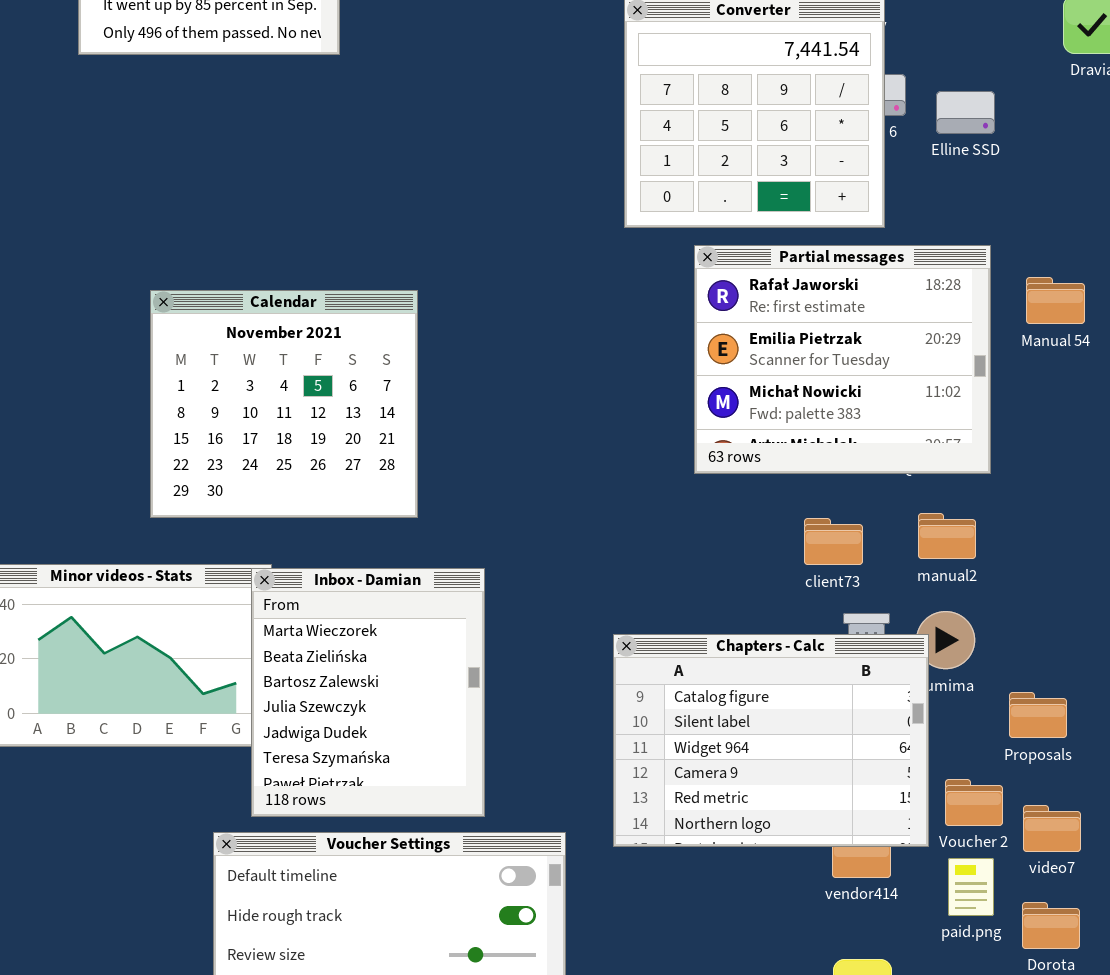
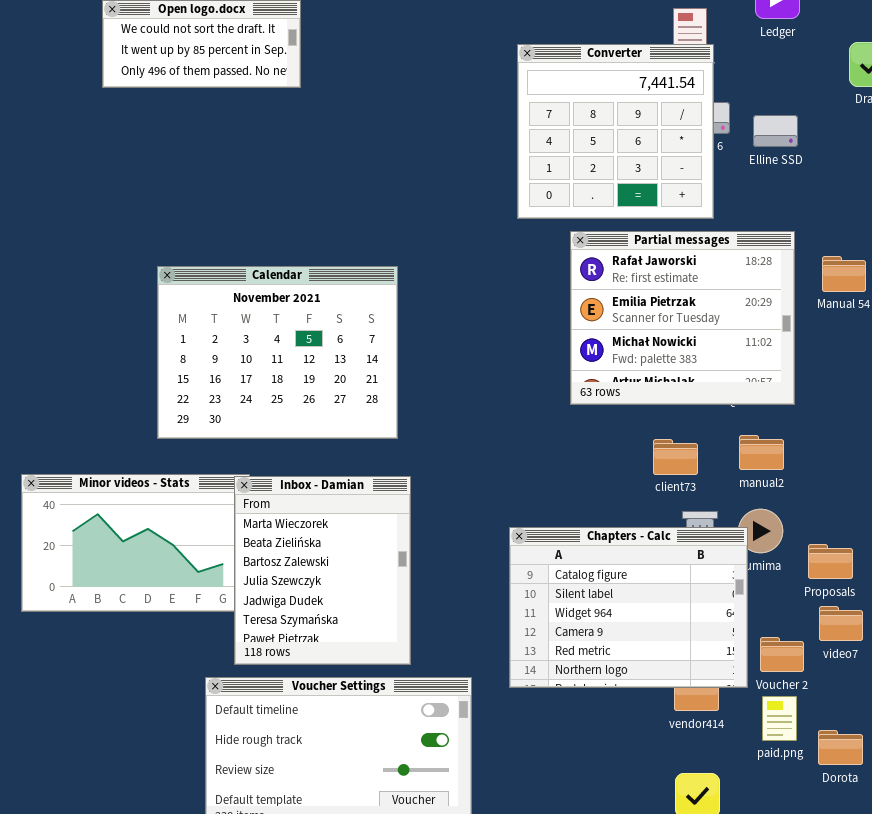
Calendar: [150,290,418,518] -> [157,266,398,439], resized
Proposals: [1009,692,1067,738] -> [808,544,853,579], moved
video7: [1023,805,1081,852] -> [819,606,863,641], moved

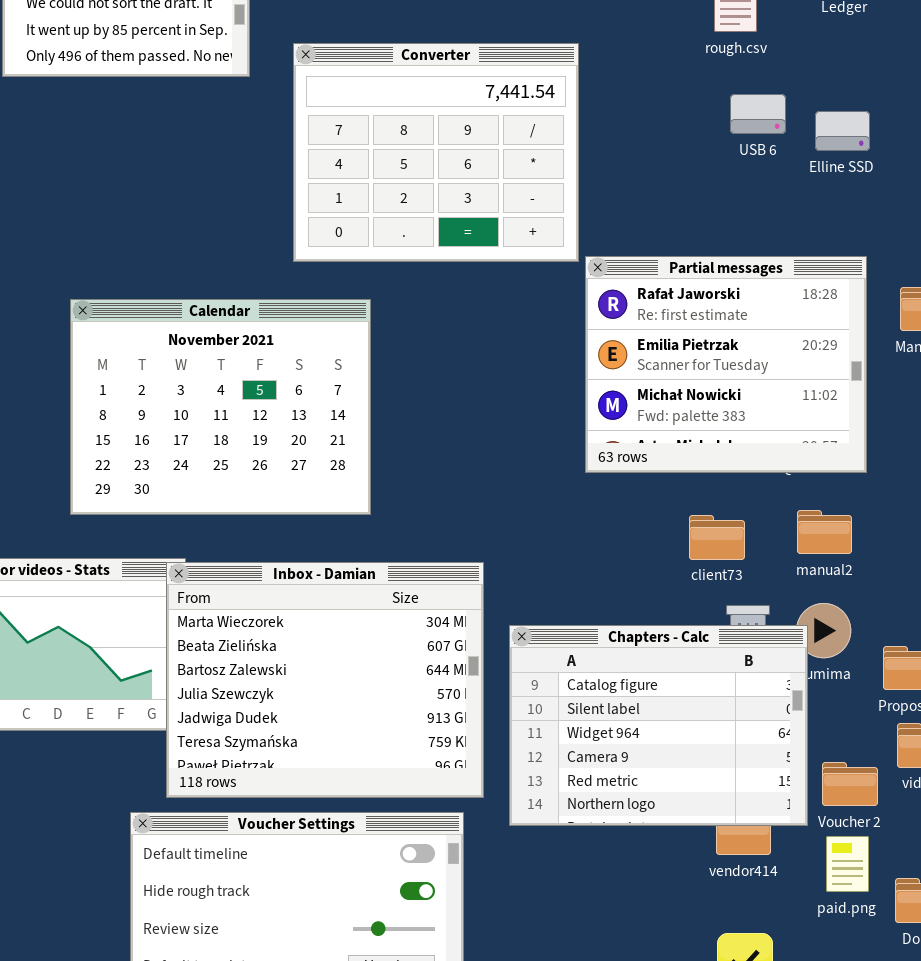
Converter: [517,44,714,219] -> [293,43,579,262], moved, resized
Inbox - Damian: [234,476,411,665] -> [166,562,484,798], resized

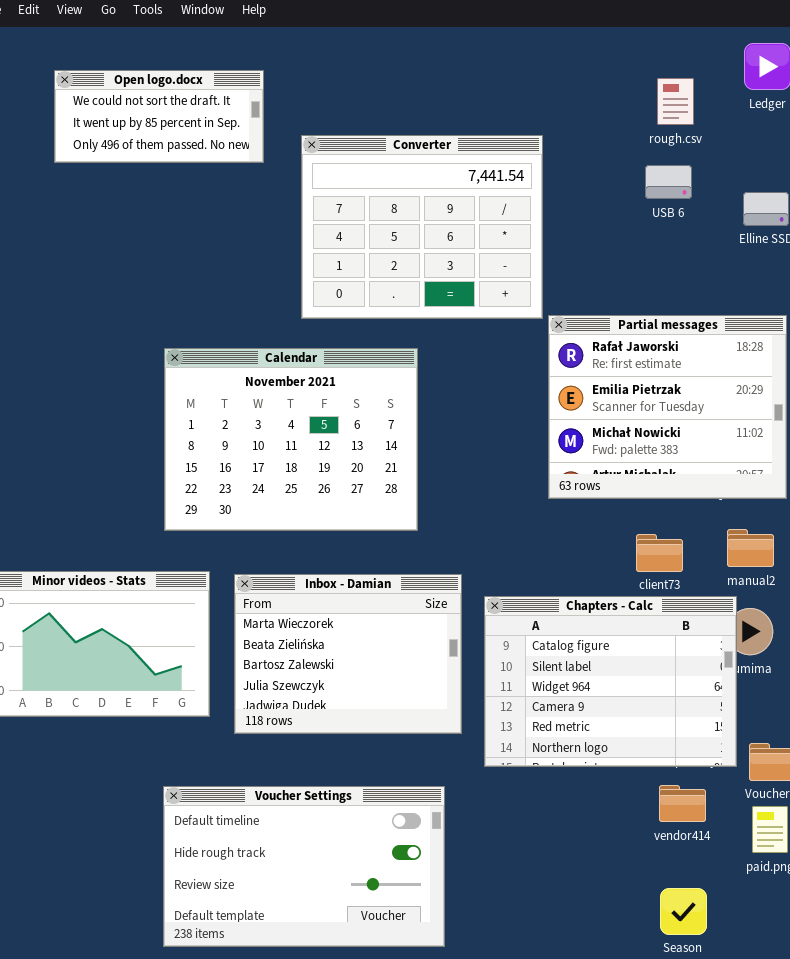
USB 6: [730,94,786,134] -> [645,165,692,199], moved
Calendar: [70,299,371,515] -> [164,348,418,531], moved
Inbox - Damian: [166,562,484,798] -> [234,574,462,734], resized
Chapters - Calc: [509,625,808,826] -> [484,596,737,767], moved

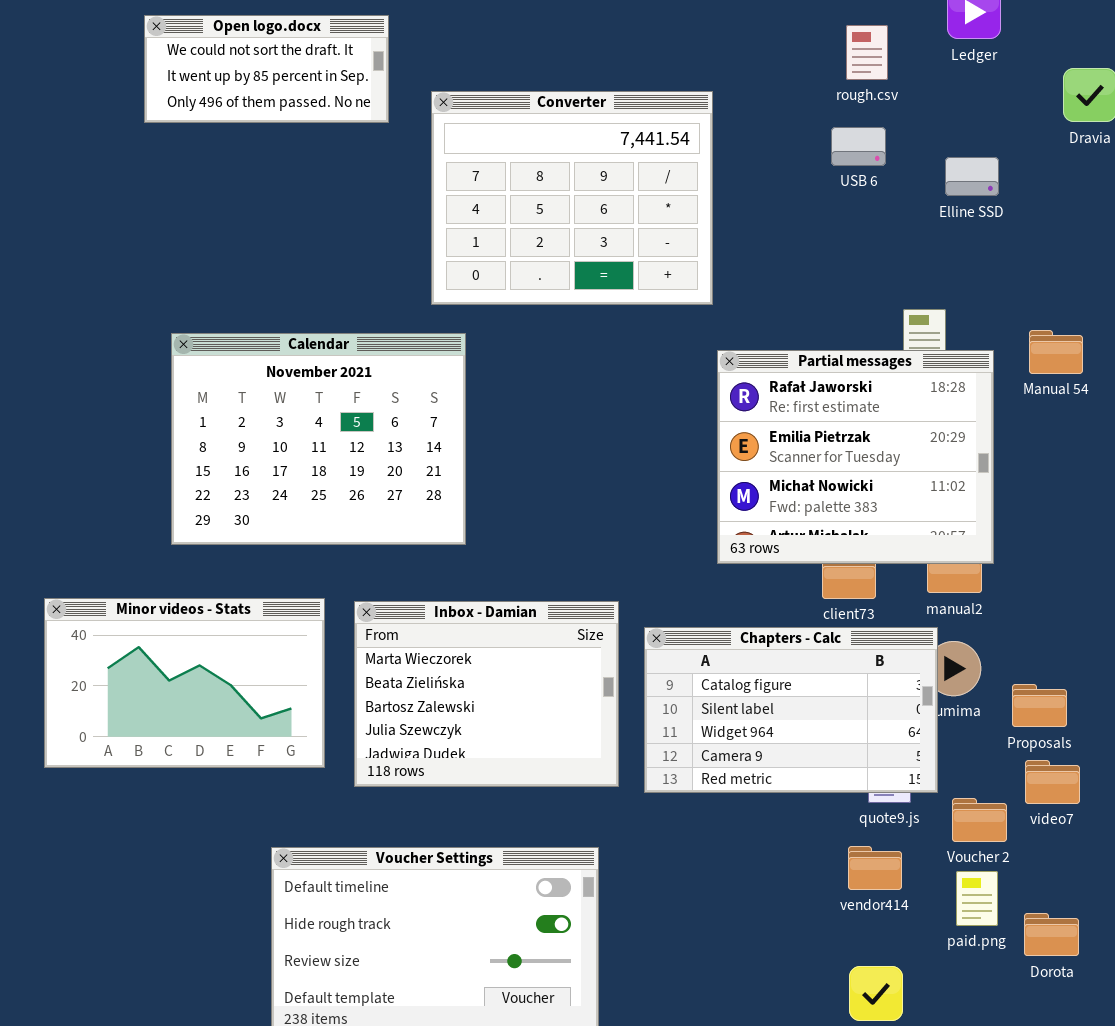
Partial messages: [548,315,787,499] -> [717,350,994,564], moved
Calendar: [164,348,418,531] -> [171,333,466,545], moved
Chapters - Calc: [484,596,737,767] -> [644,627,938,793], resized

